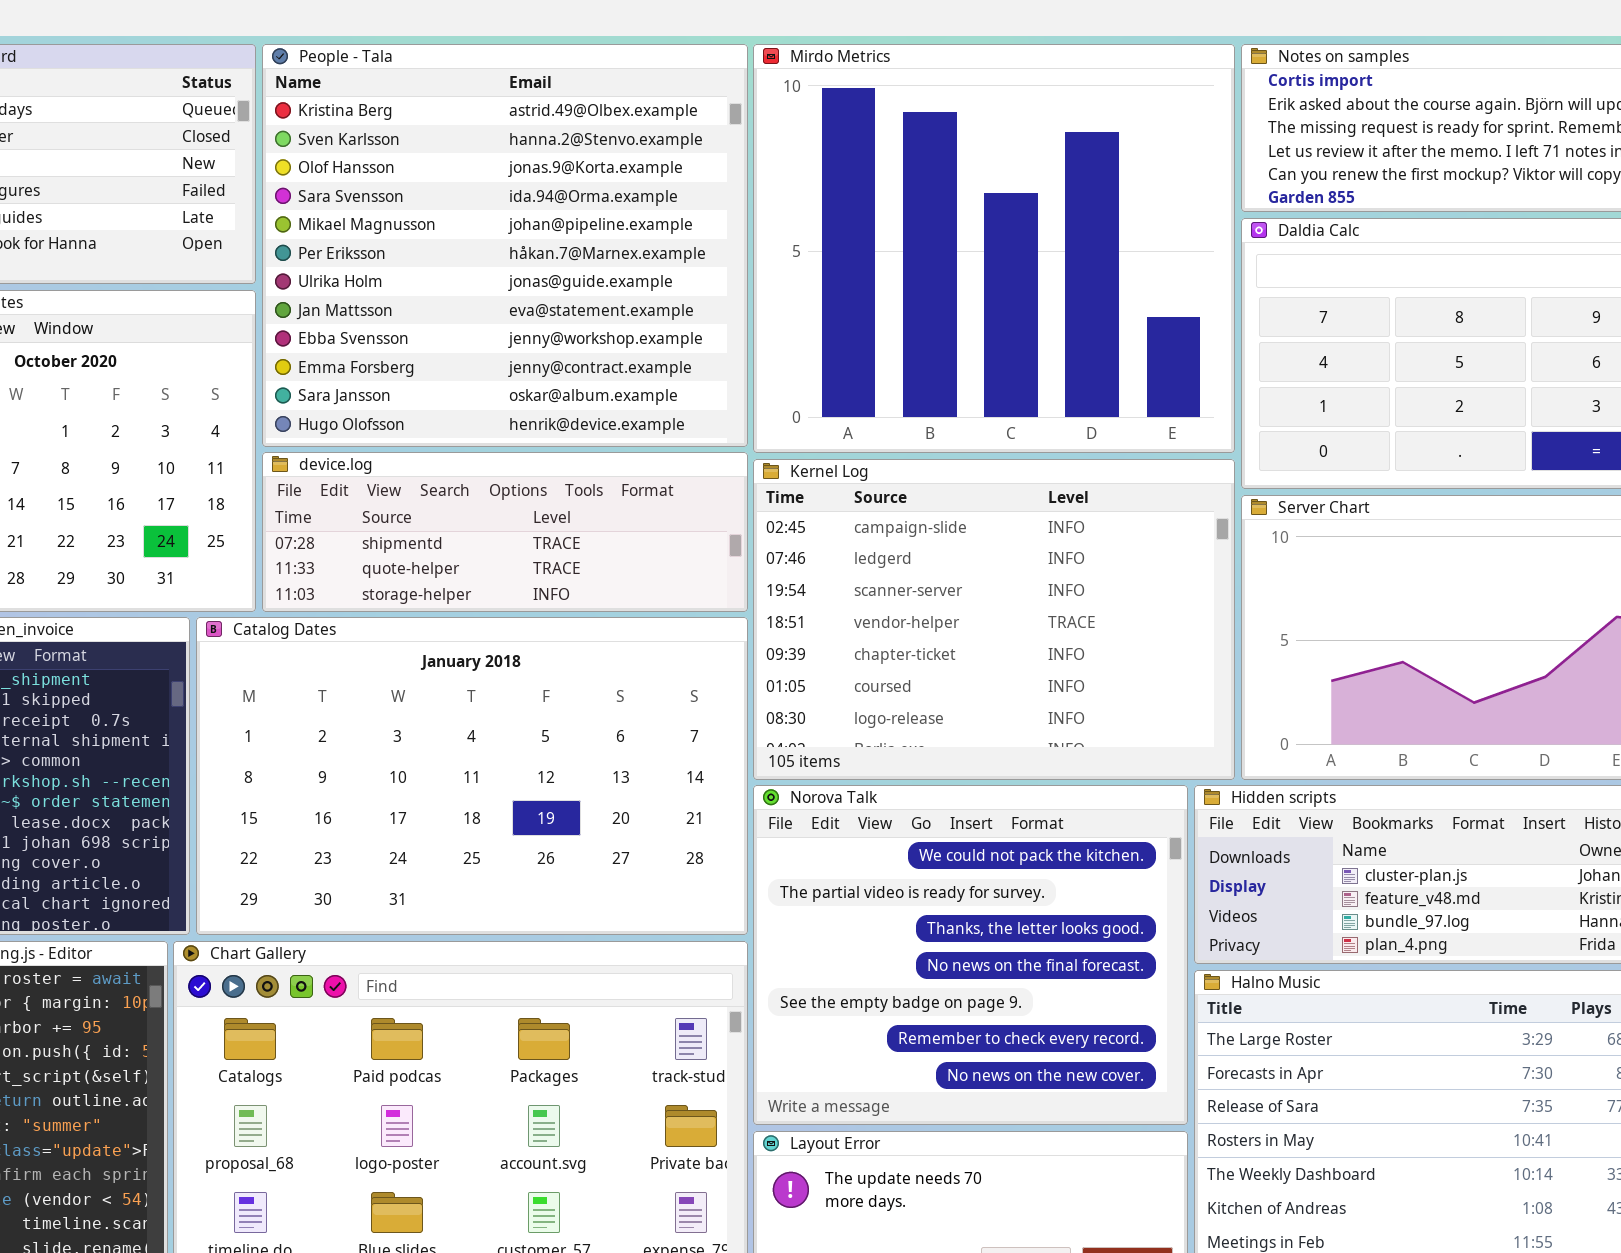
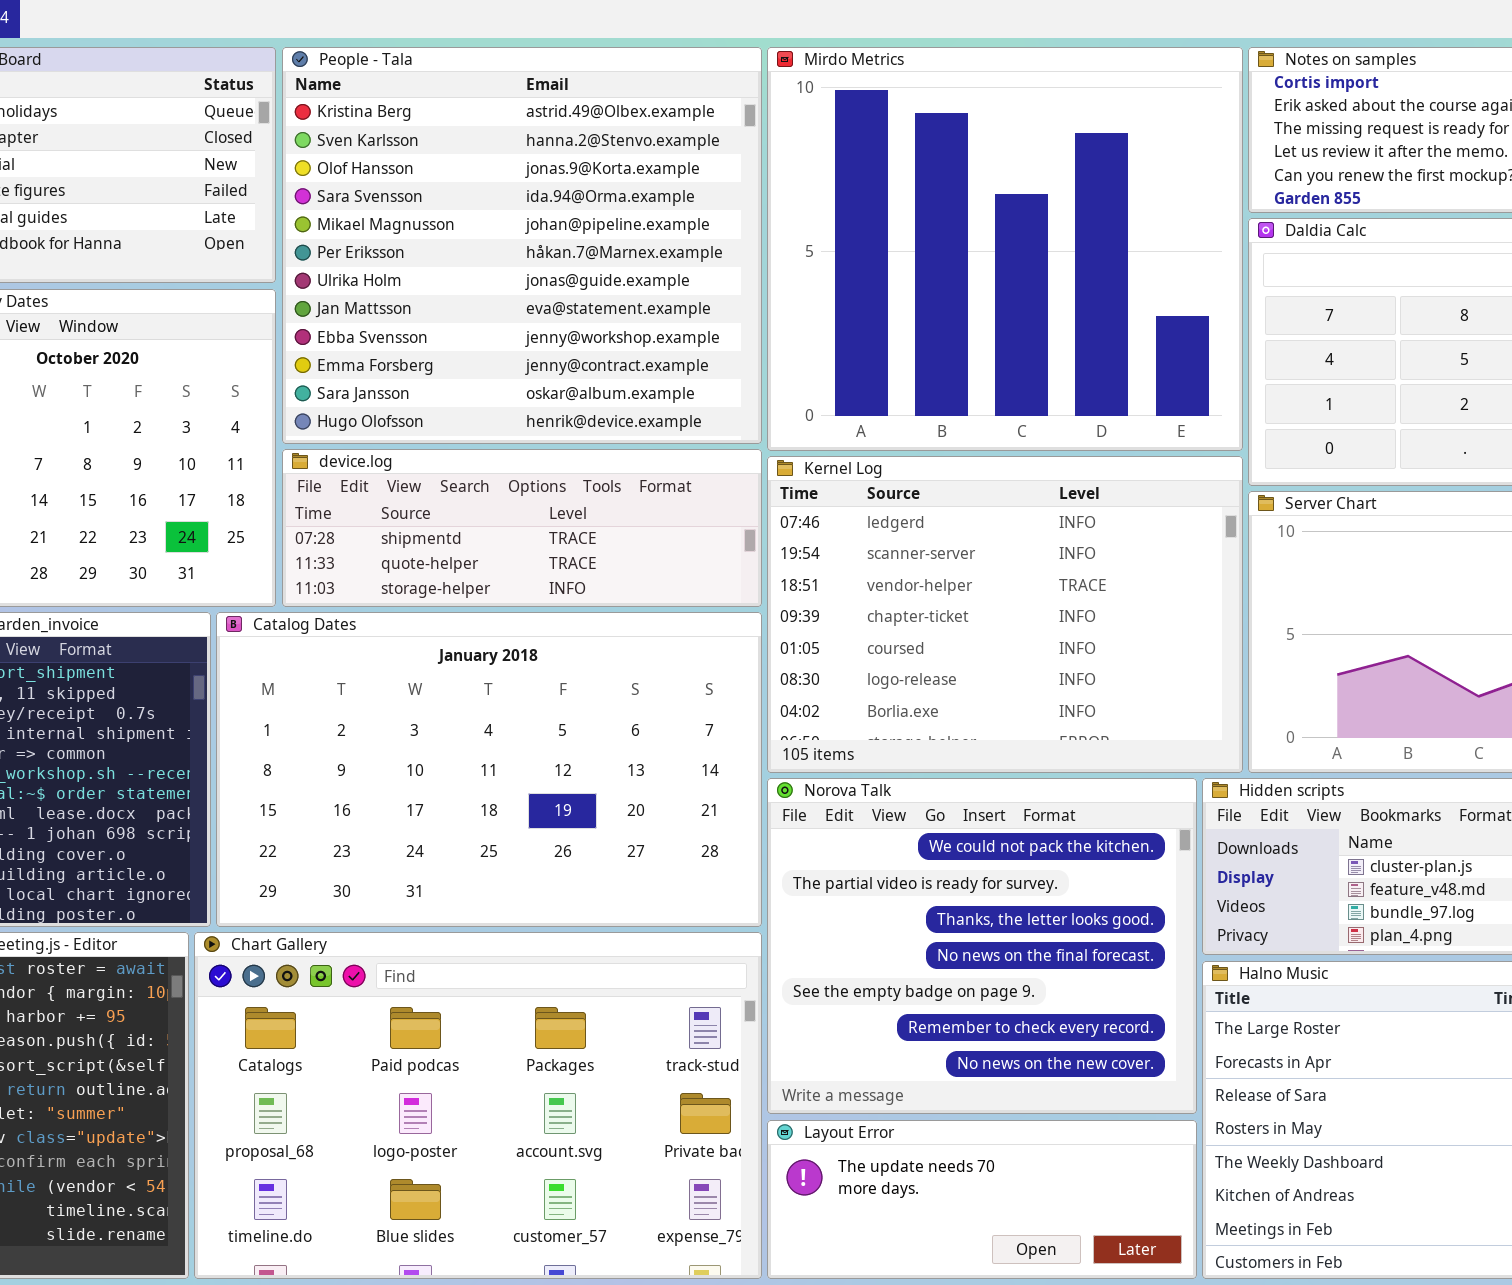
Kernel Log: [753,459,1235,780] -> [767,456,1243,773], scrolled down 1 row

